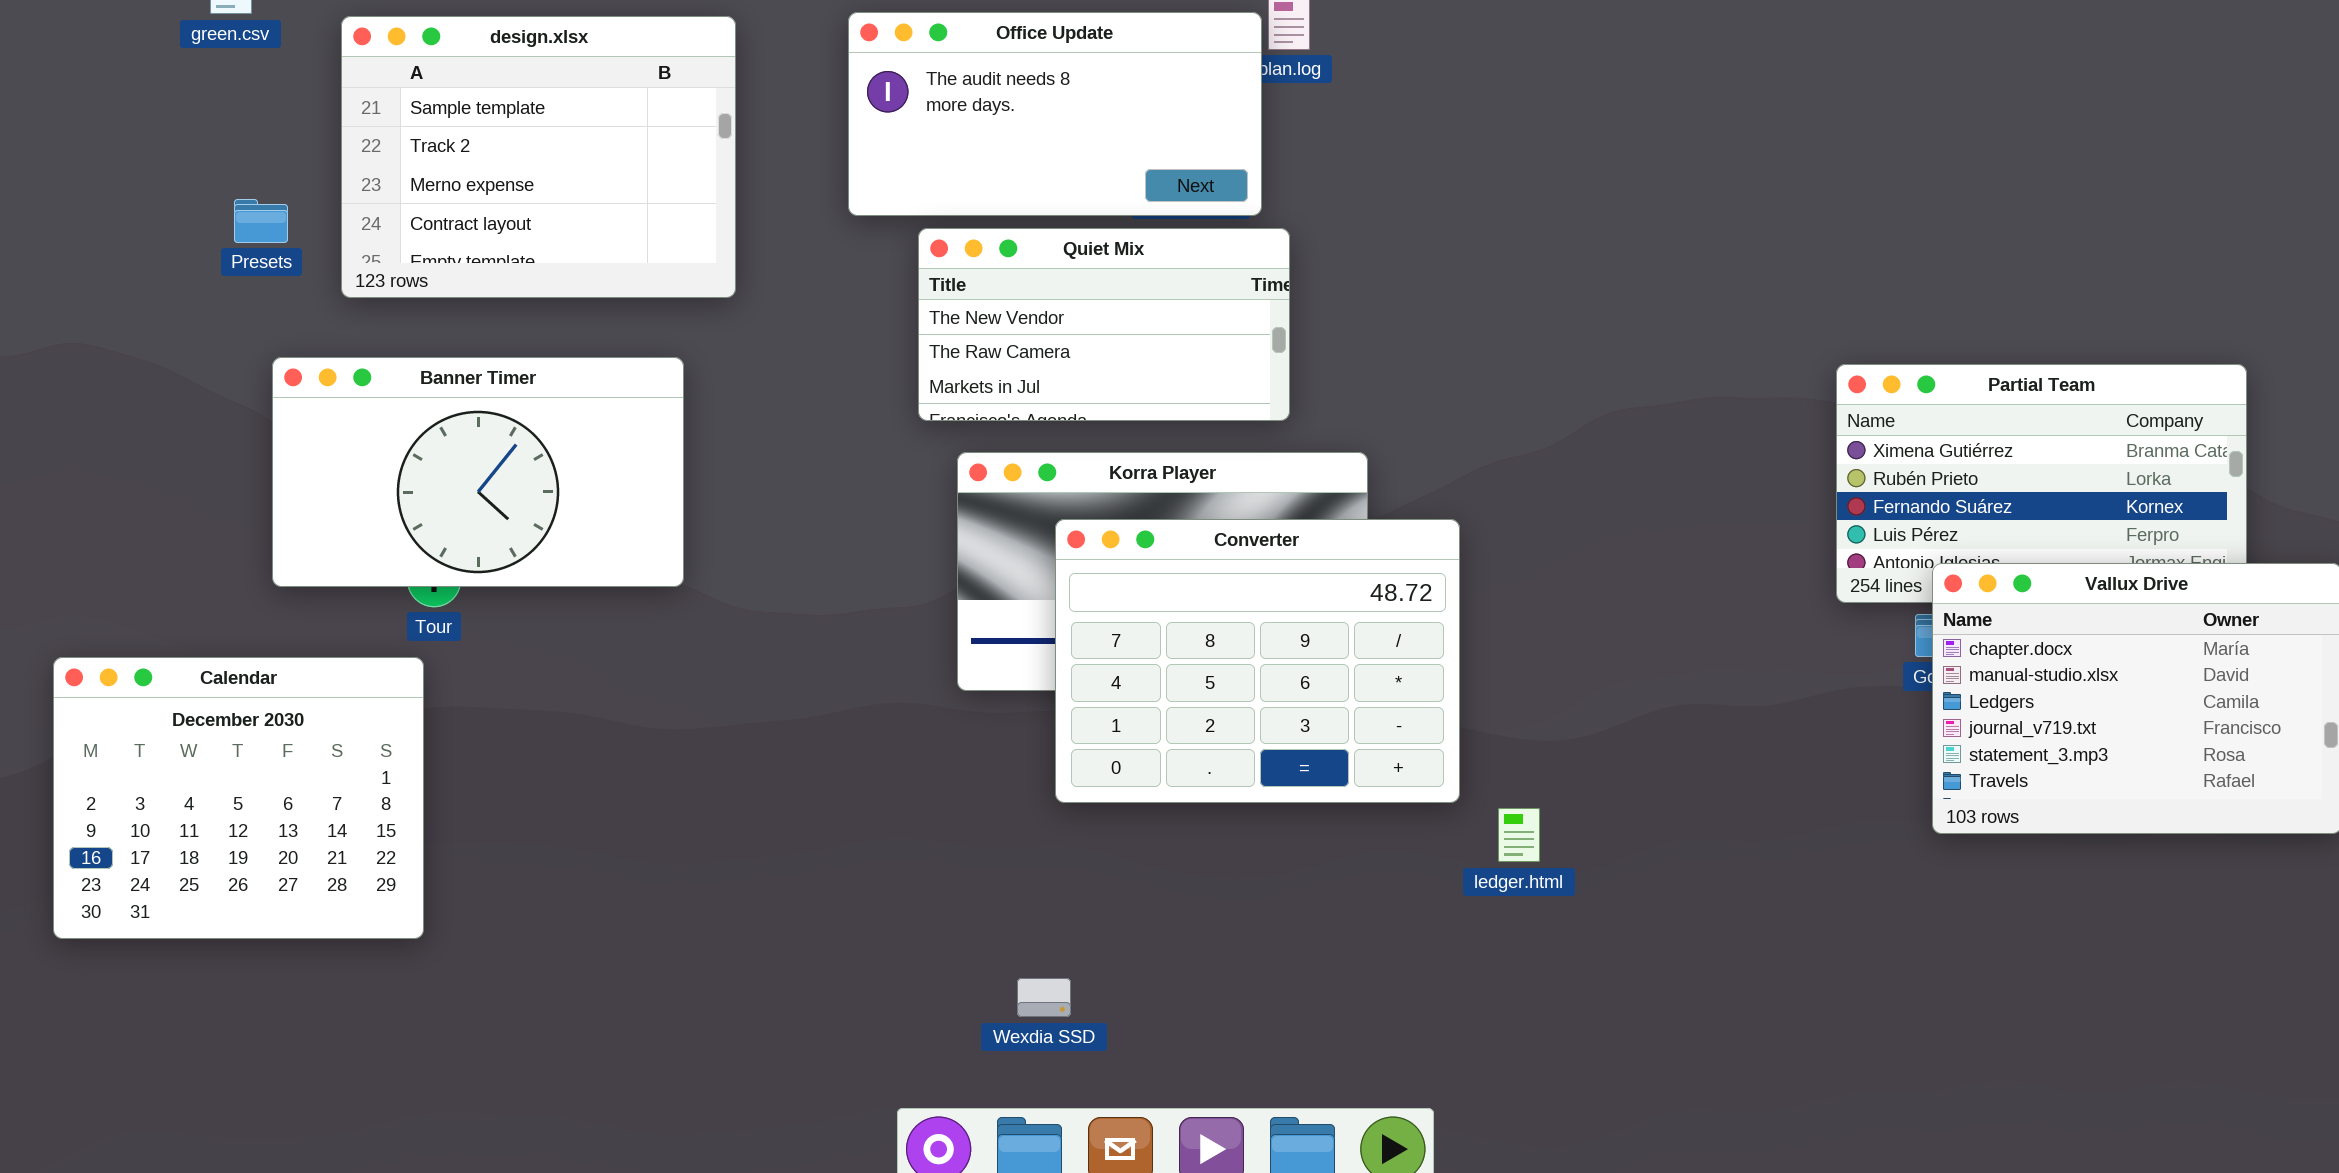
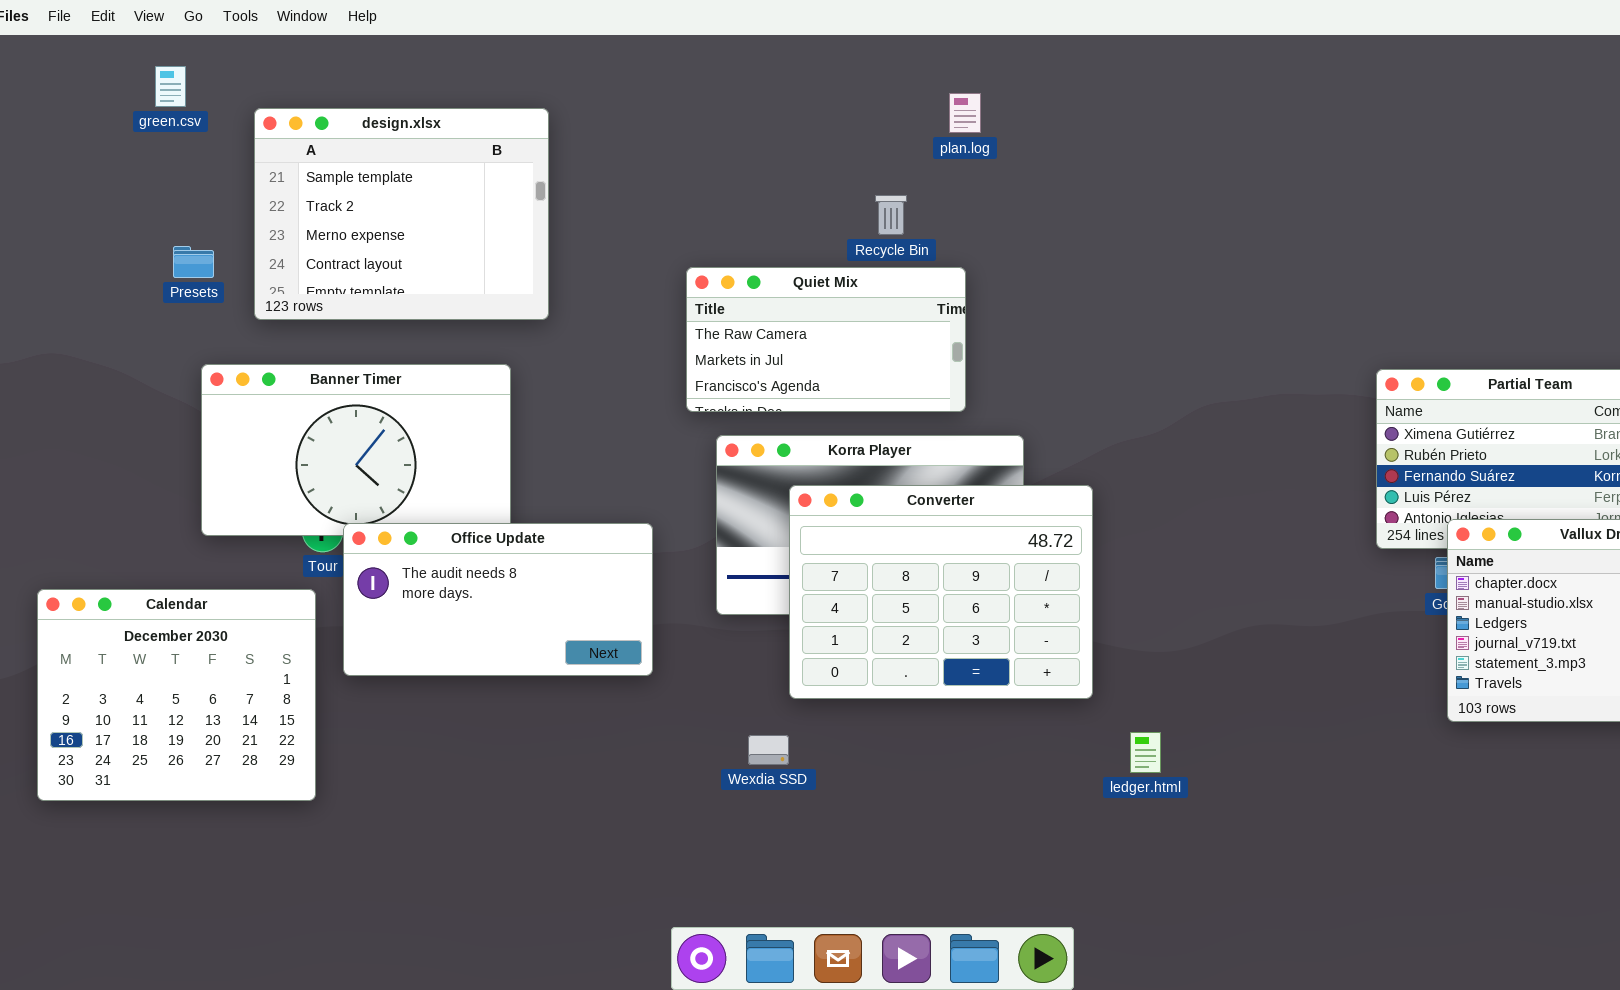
Office Update: [848,12,1262,216] -> [343,523,653,676], moved
Quiet Mix: [918,228,1290,421] -> [686,267,966,412], scrolled down 1 row
ledger.html: [1498,808,1540,862] -> [1130,732,1161,773], moved
Wexdia SSD: [1017,978,1071,1017] -> [748,735,789,765], moved

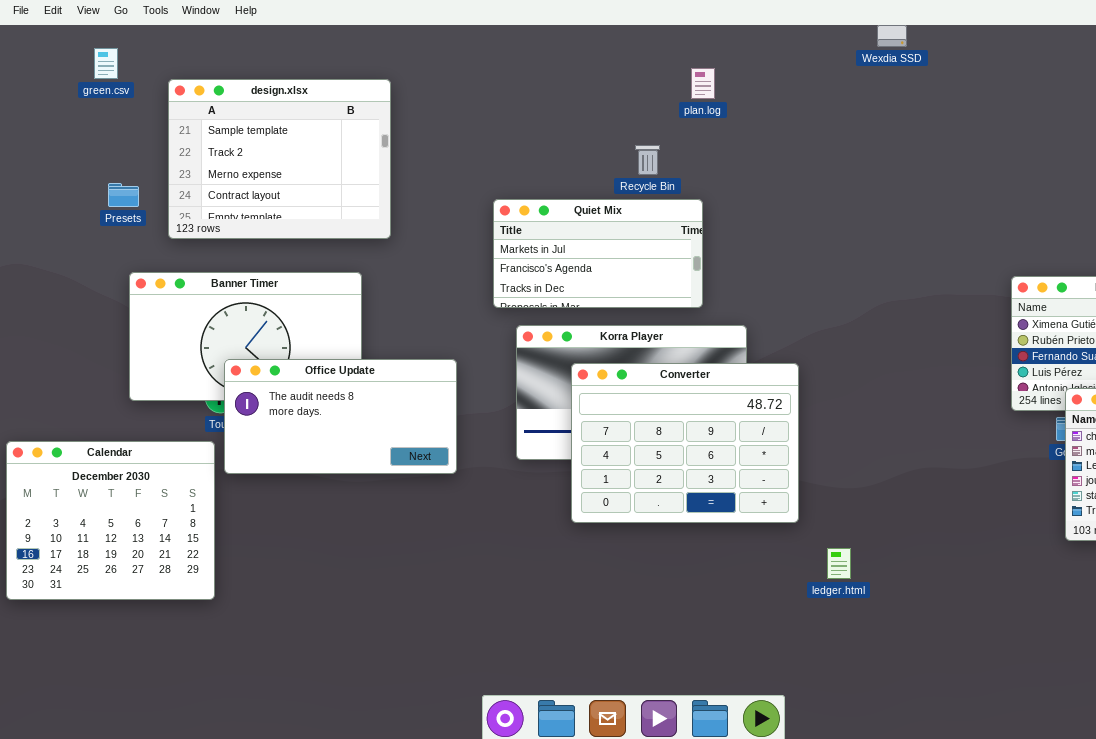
Quiet Mix: [686,267,966,412] -> [493,199,703,308], scrolled down 1 row
Office Update: [343,523,653,676] -> [224,359,457,474], moved
Wexdia SSD: [748,735,789,765] -> [877,25,907,47], moved

